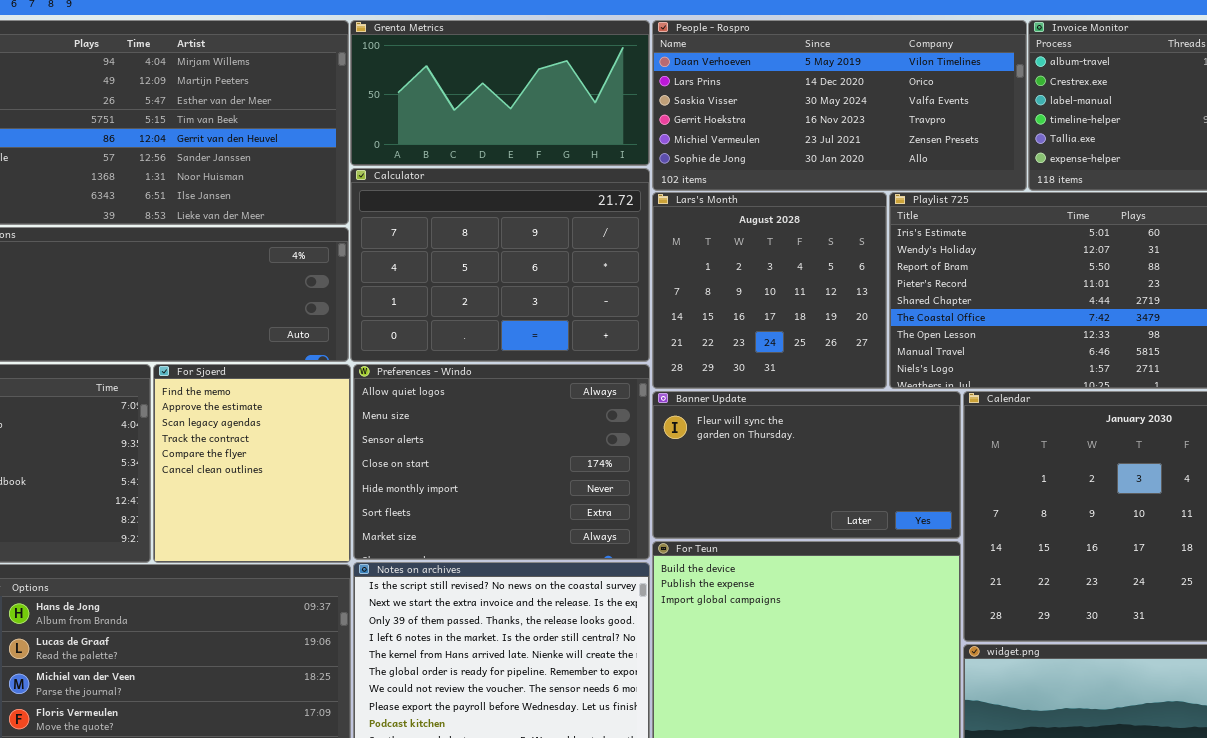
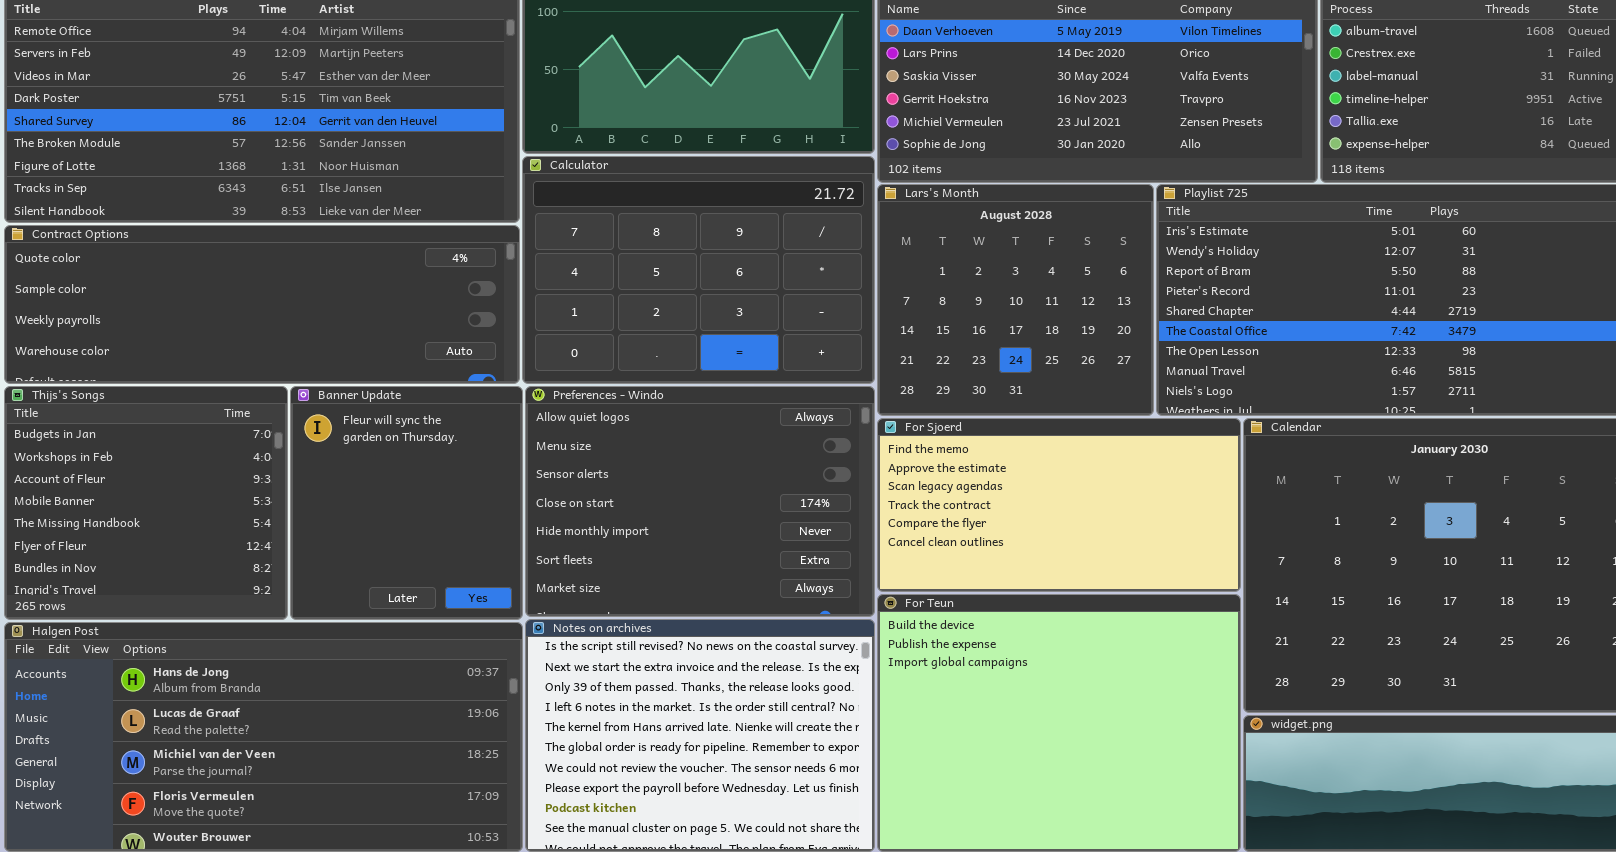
For Sjoerd: [153,364,351,563] -> [877,418,1241,592], moved, resized
Banner Update: [652,391,961,539] -> [290,386,523,620], moved, resized

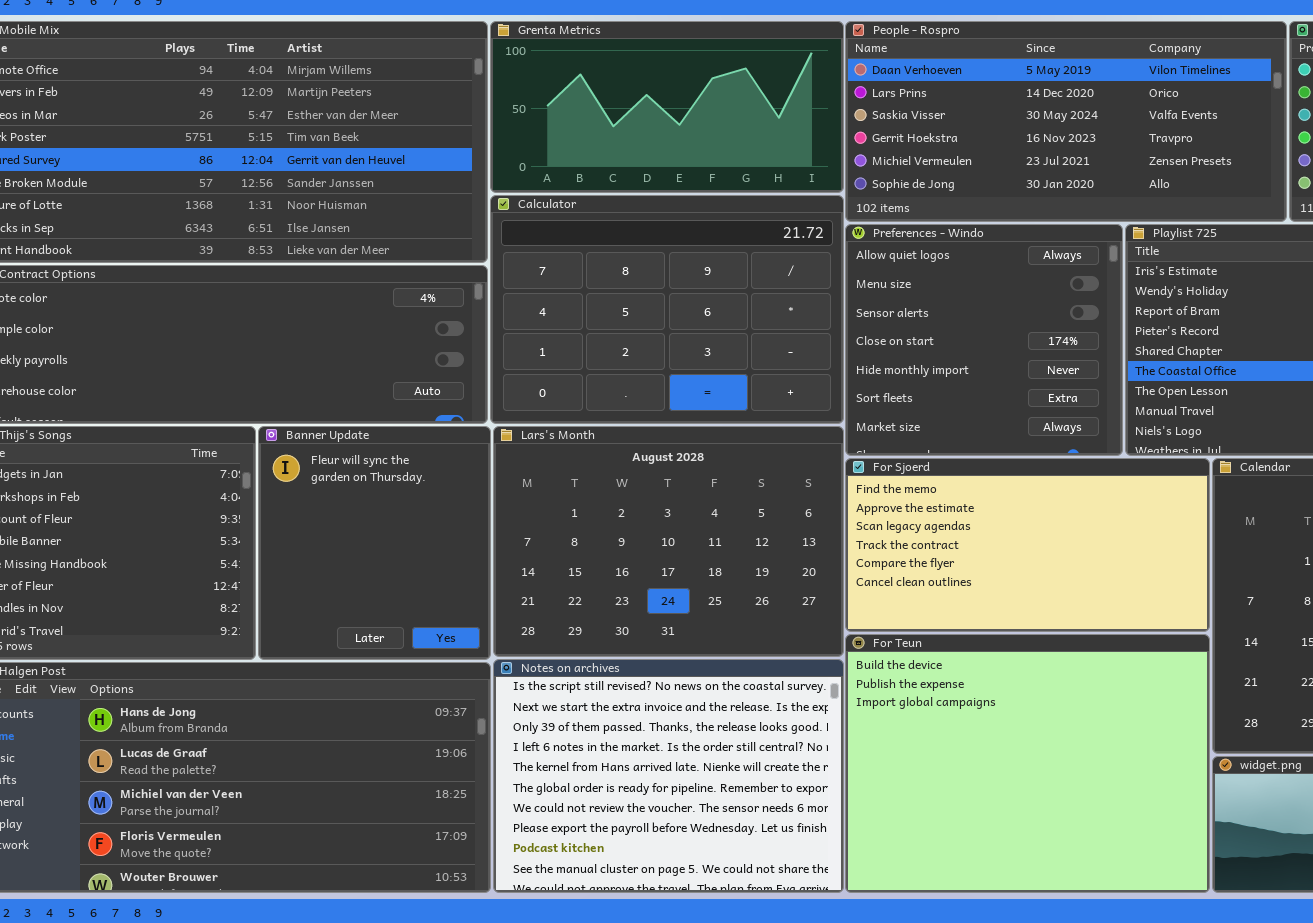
Lars's Month: [877,184,1154,416] -> [493,426,844,657], moved, resized
Preferences - Windo: [525,386,875,617] -> [845,224,1123,456], moved, resized

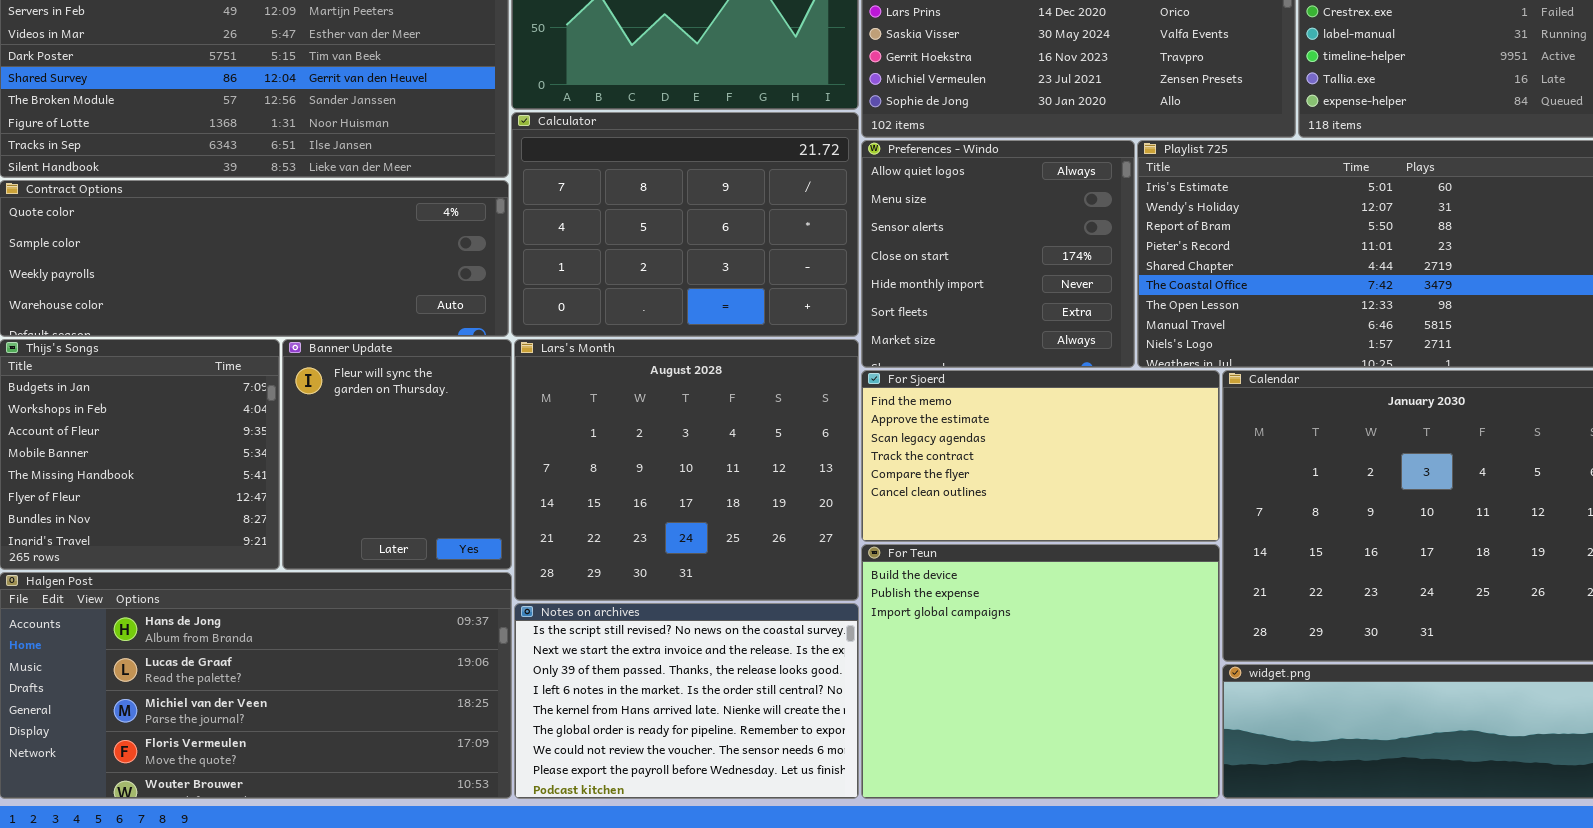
Lars's Month: [493,426,844,657] -> [514,339,859,601], resized
Notes on archives: [493,659,844,893] -> [514,603,859,799], resized

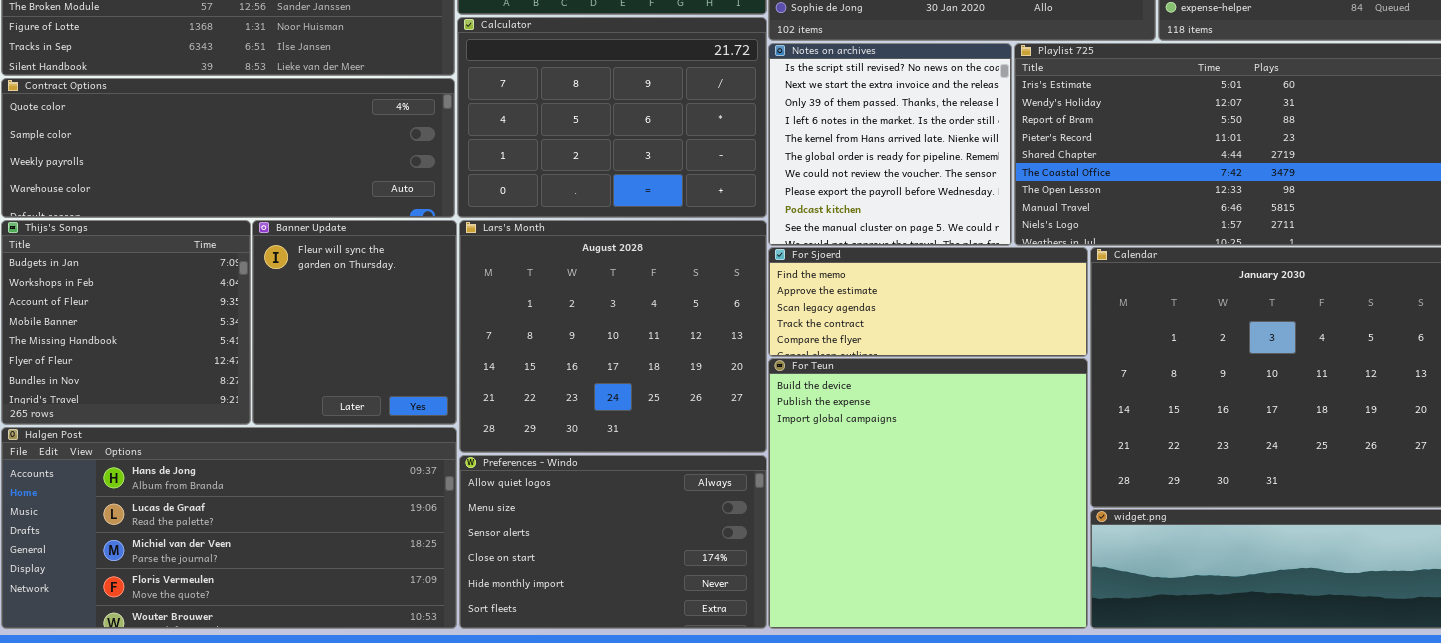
Preferences - Windo: [861,140,1135,368] -> [459,455,767,629], moved, resized
For Sjoerd: [861,370,1220,542] -> [768,247,1088,357], resized
For Teun: [861,544,1220,799] -> [768,358,1088,629], resized
Notes on archives: [514,603,859,799] -> [768,43,1012,246], moved, resized

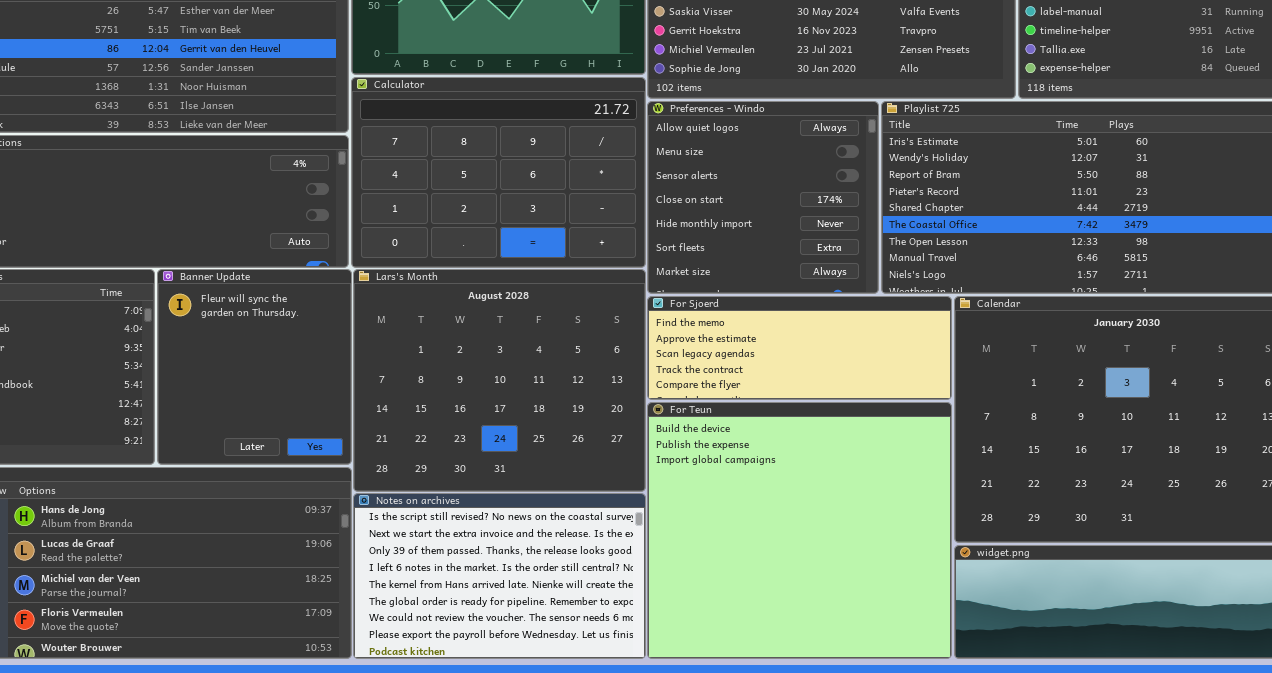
Notes on archives: [768,43,1012,246] -> [353,493,646,659], moved, resized
Preferences - Windo: [459,455,767,629] -> [647,101,879,294], moved, resized

